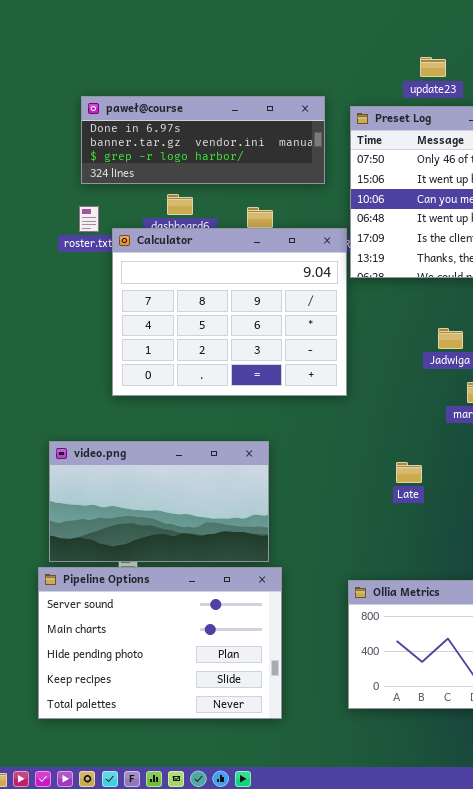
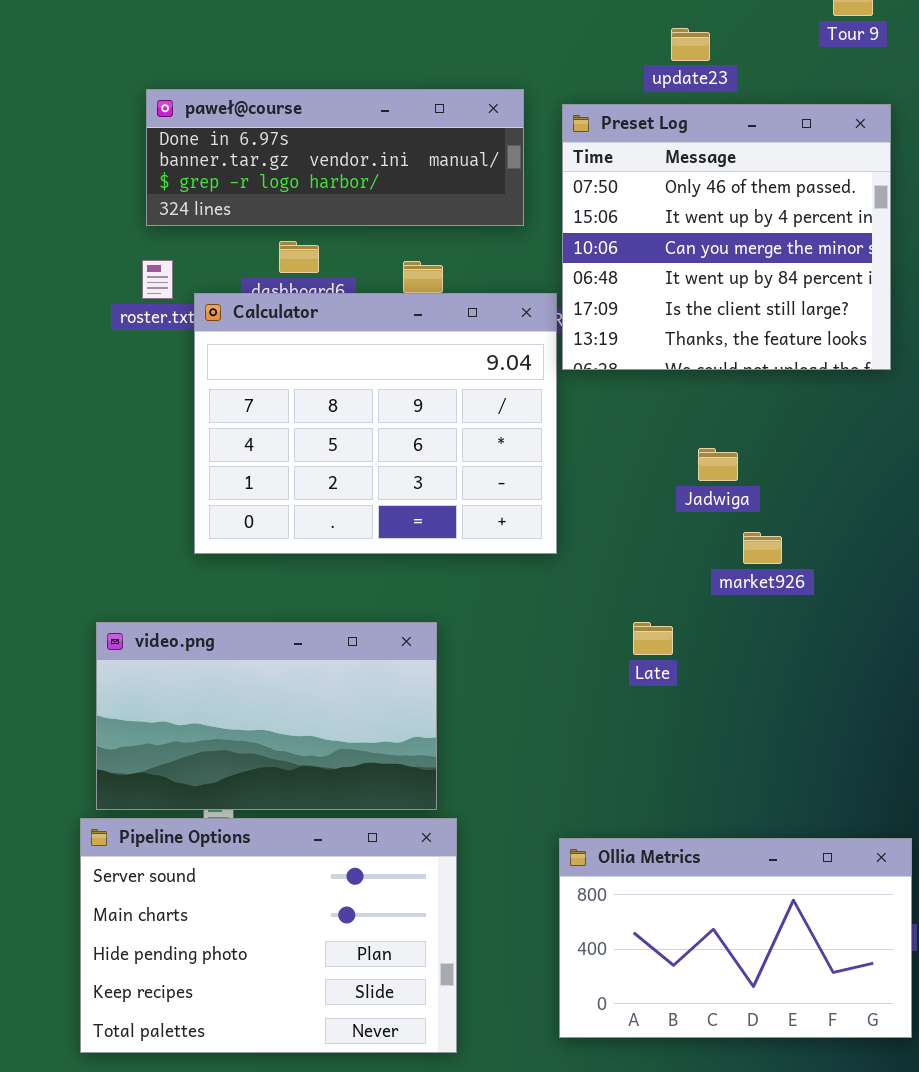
Late: [396,462,422,483] -> [633,622,673,655], moved

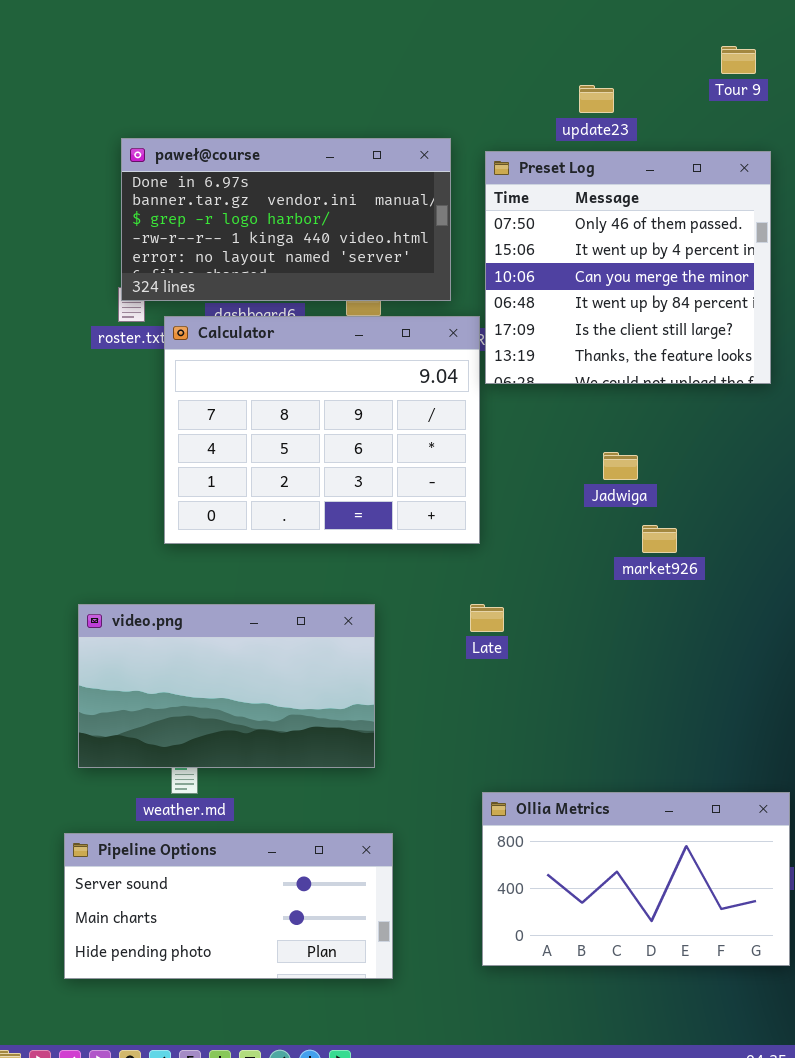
paweł@course: [146,89,524,226] -> [121,138,451,301], resized
Late: [633,622,673,655] -> [470,604,504,632], moved
Pipeline Options: [80,818,457,1053] -> [64,833,393,979], resized

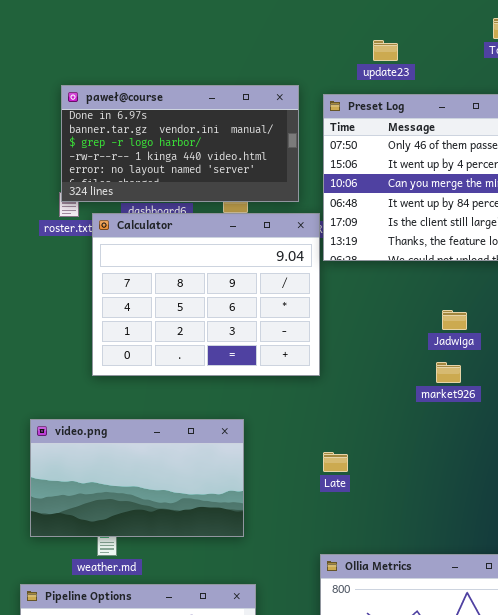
update23: [579,85,614,113] -> [373,40,398,61], moved
Jadwiga: [603,452,638,480] -> [442,310,467,330], moved
Late: [470,604,504,632] -> [323,452,348,472], moved

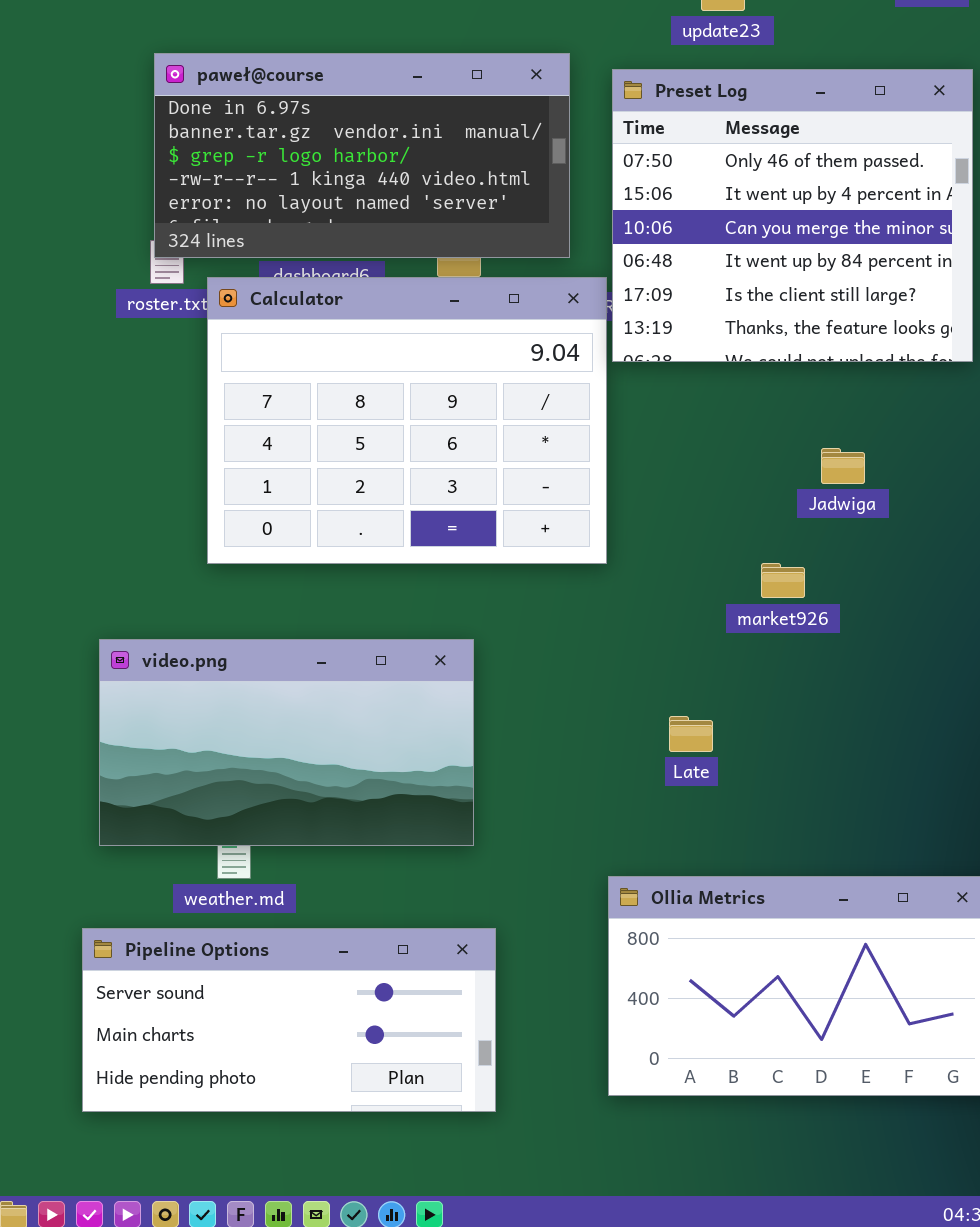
market926: [436,362,461,383] -> [761,563,805,598], moved
Late: [323,452,348,472] -> [669,716,713,752], moved

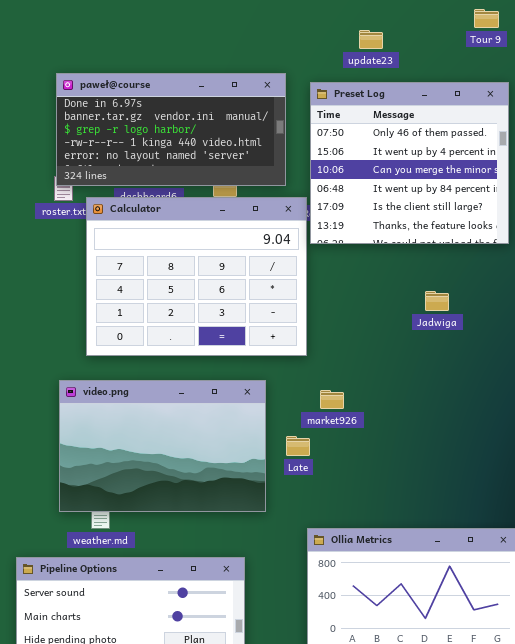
market926: [761,563,805,598] -> [320,390,344,409], moved
video.png: [99,639,474,846] -> [59,380,266,512], moved, resized
Late: [669,716,713,752] -> [286,436,310,456], moved

